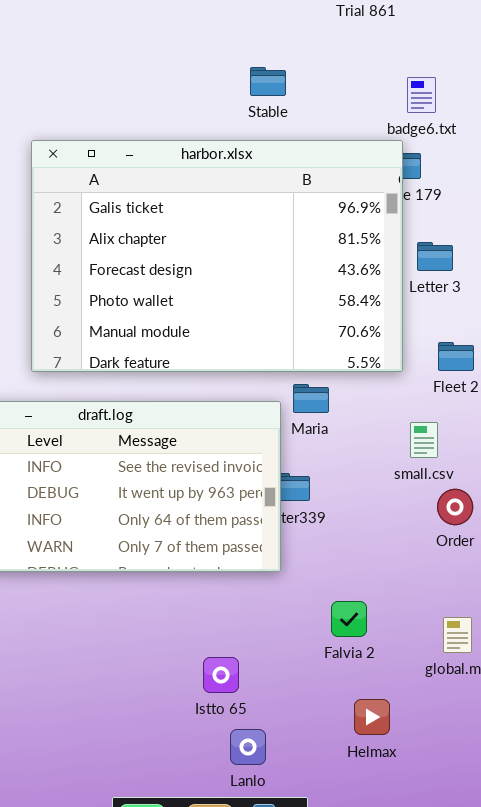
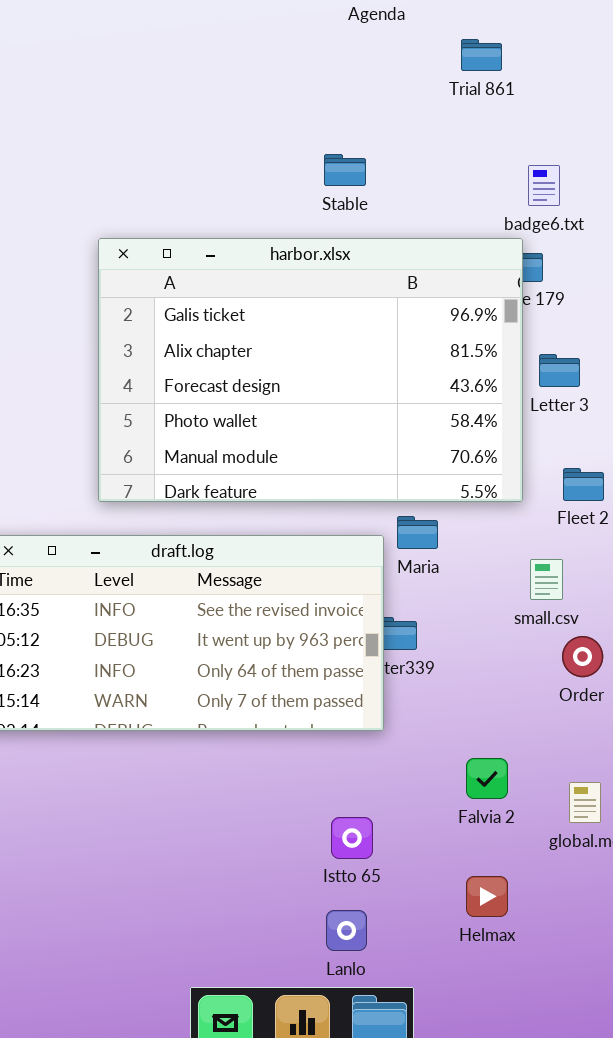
Stable: [250,67,286,96] -> [324,154,366,186], moved
Falvia 2: [331,601,367,637] -> [466,758,508,799], moved
Istto 65: [203,657,239,693] -> [331,817,373,859], moved

